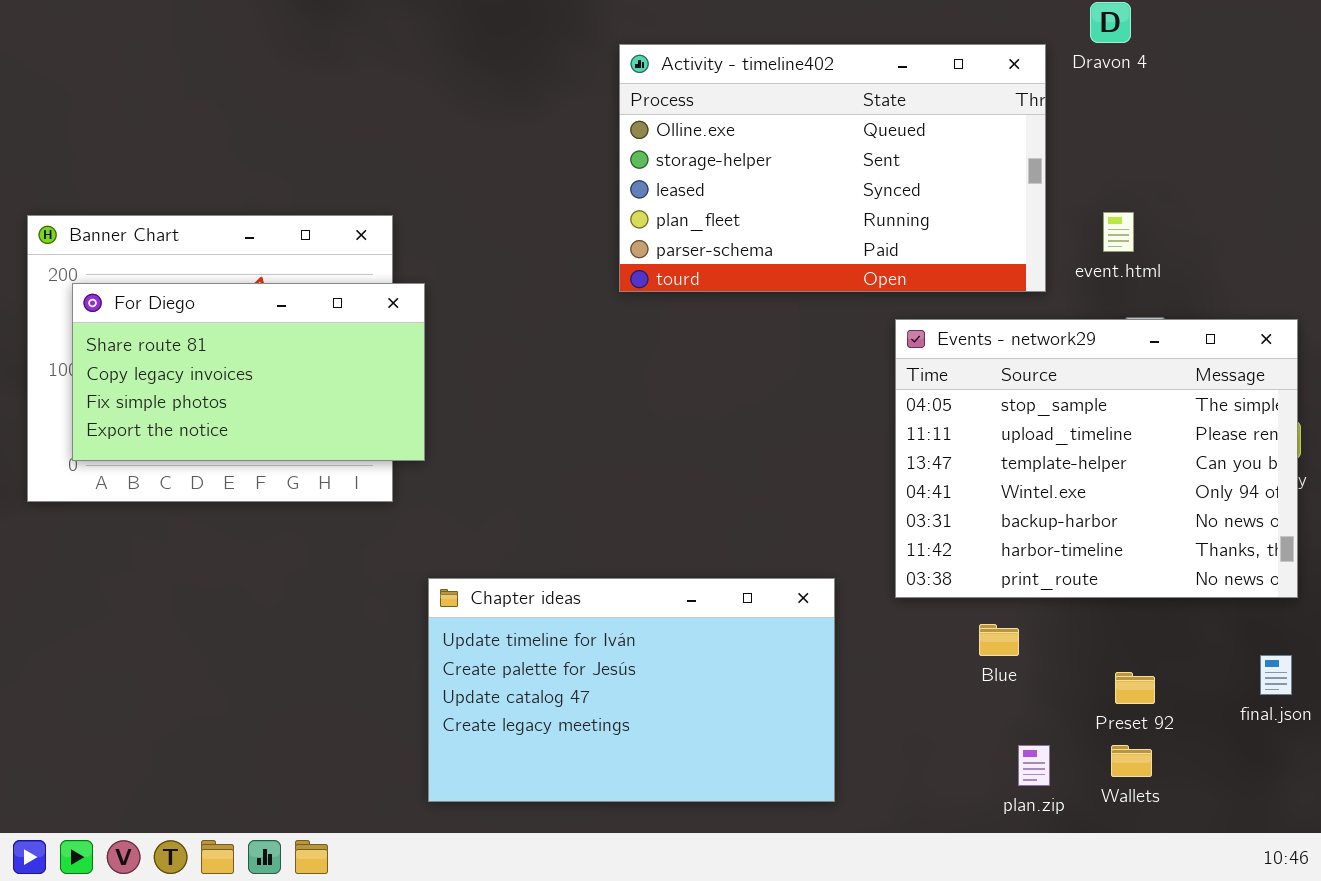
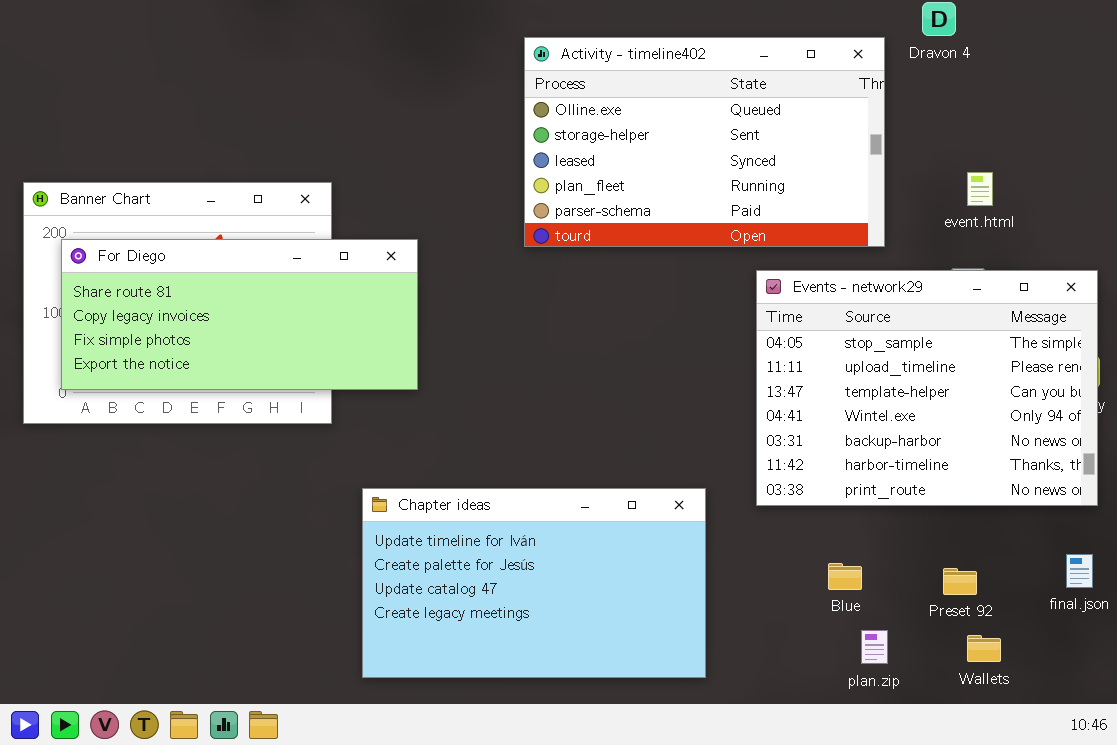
event.html: [1103,212,1134,252] -> [967,172,993,206], moved
For Diego: [72,283,425,461] -> [61,239,418,390], resized
Blue: [979,624,1019,656] -> [828,563,862,590], moved
Wallets: [1111,745,1152,777] -> [967,635,1001,662], moved

